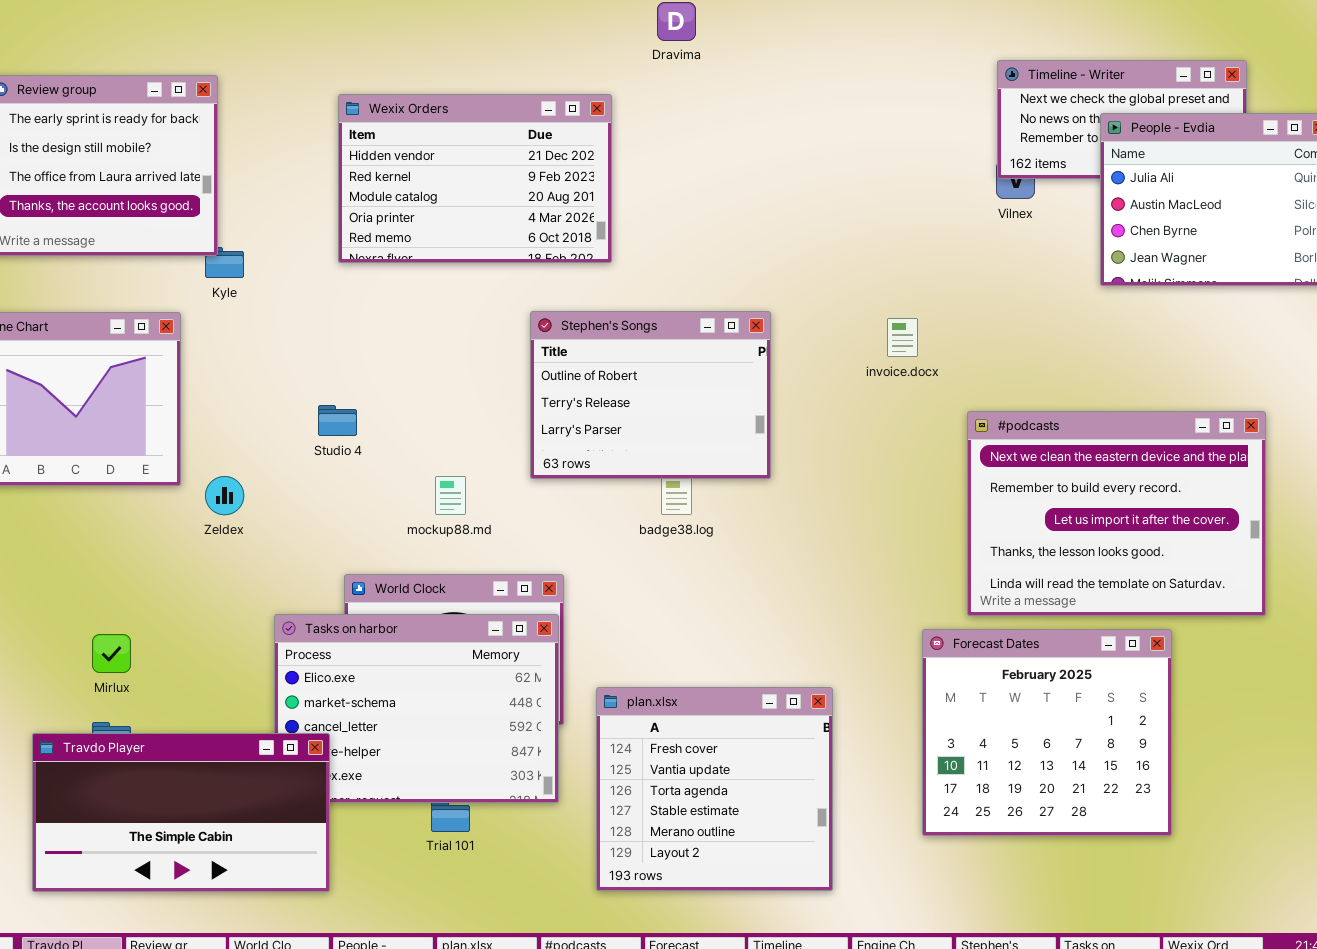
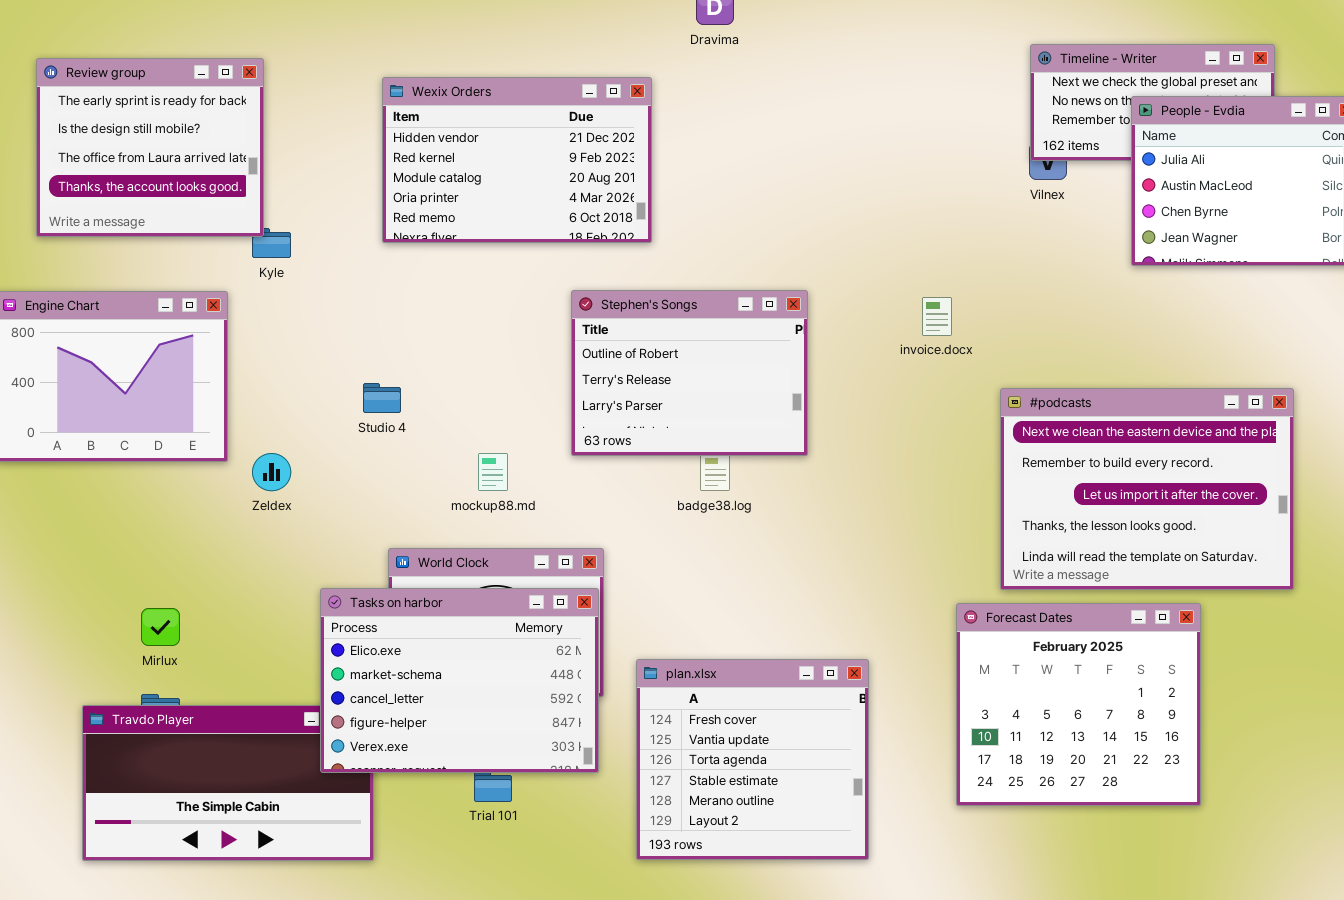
Tasks on harbor: [274,614,559,803] -> [320,588,599,773], raised

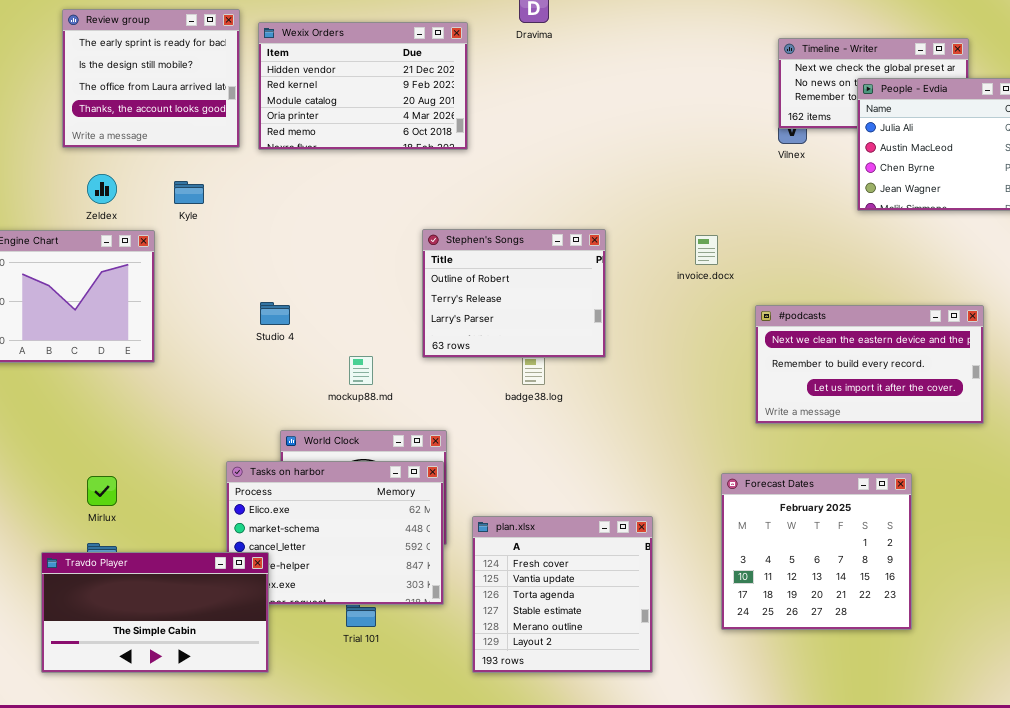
Review group: [36,58,264,237] -> [62,9,240,148], moved
Wexix Orders: [382,77,652,243] -> [258,22,468,150], moved
#podcasts: [1000,388,1294,590] -> [755,305,984,424], resized
Zeldex: [252,453,291,491] -> [87,174,117,204], moved
Travdo Player: [82,705,374,861] -> [41,552,269,673], raised

